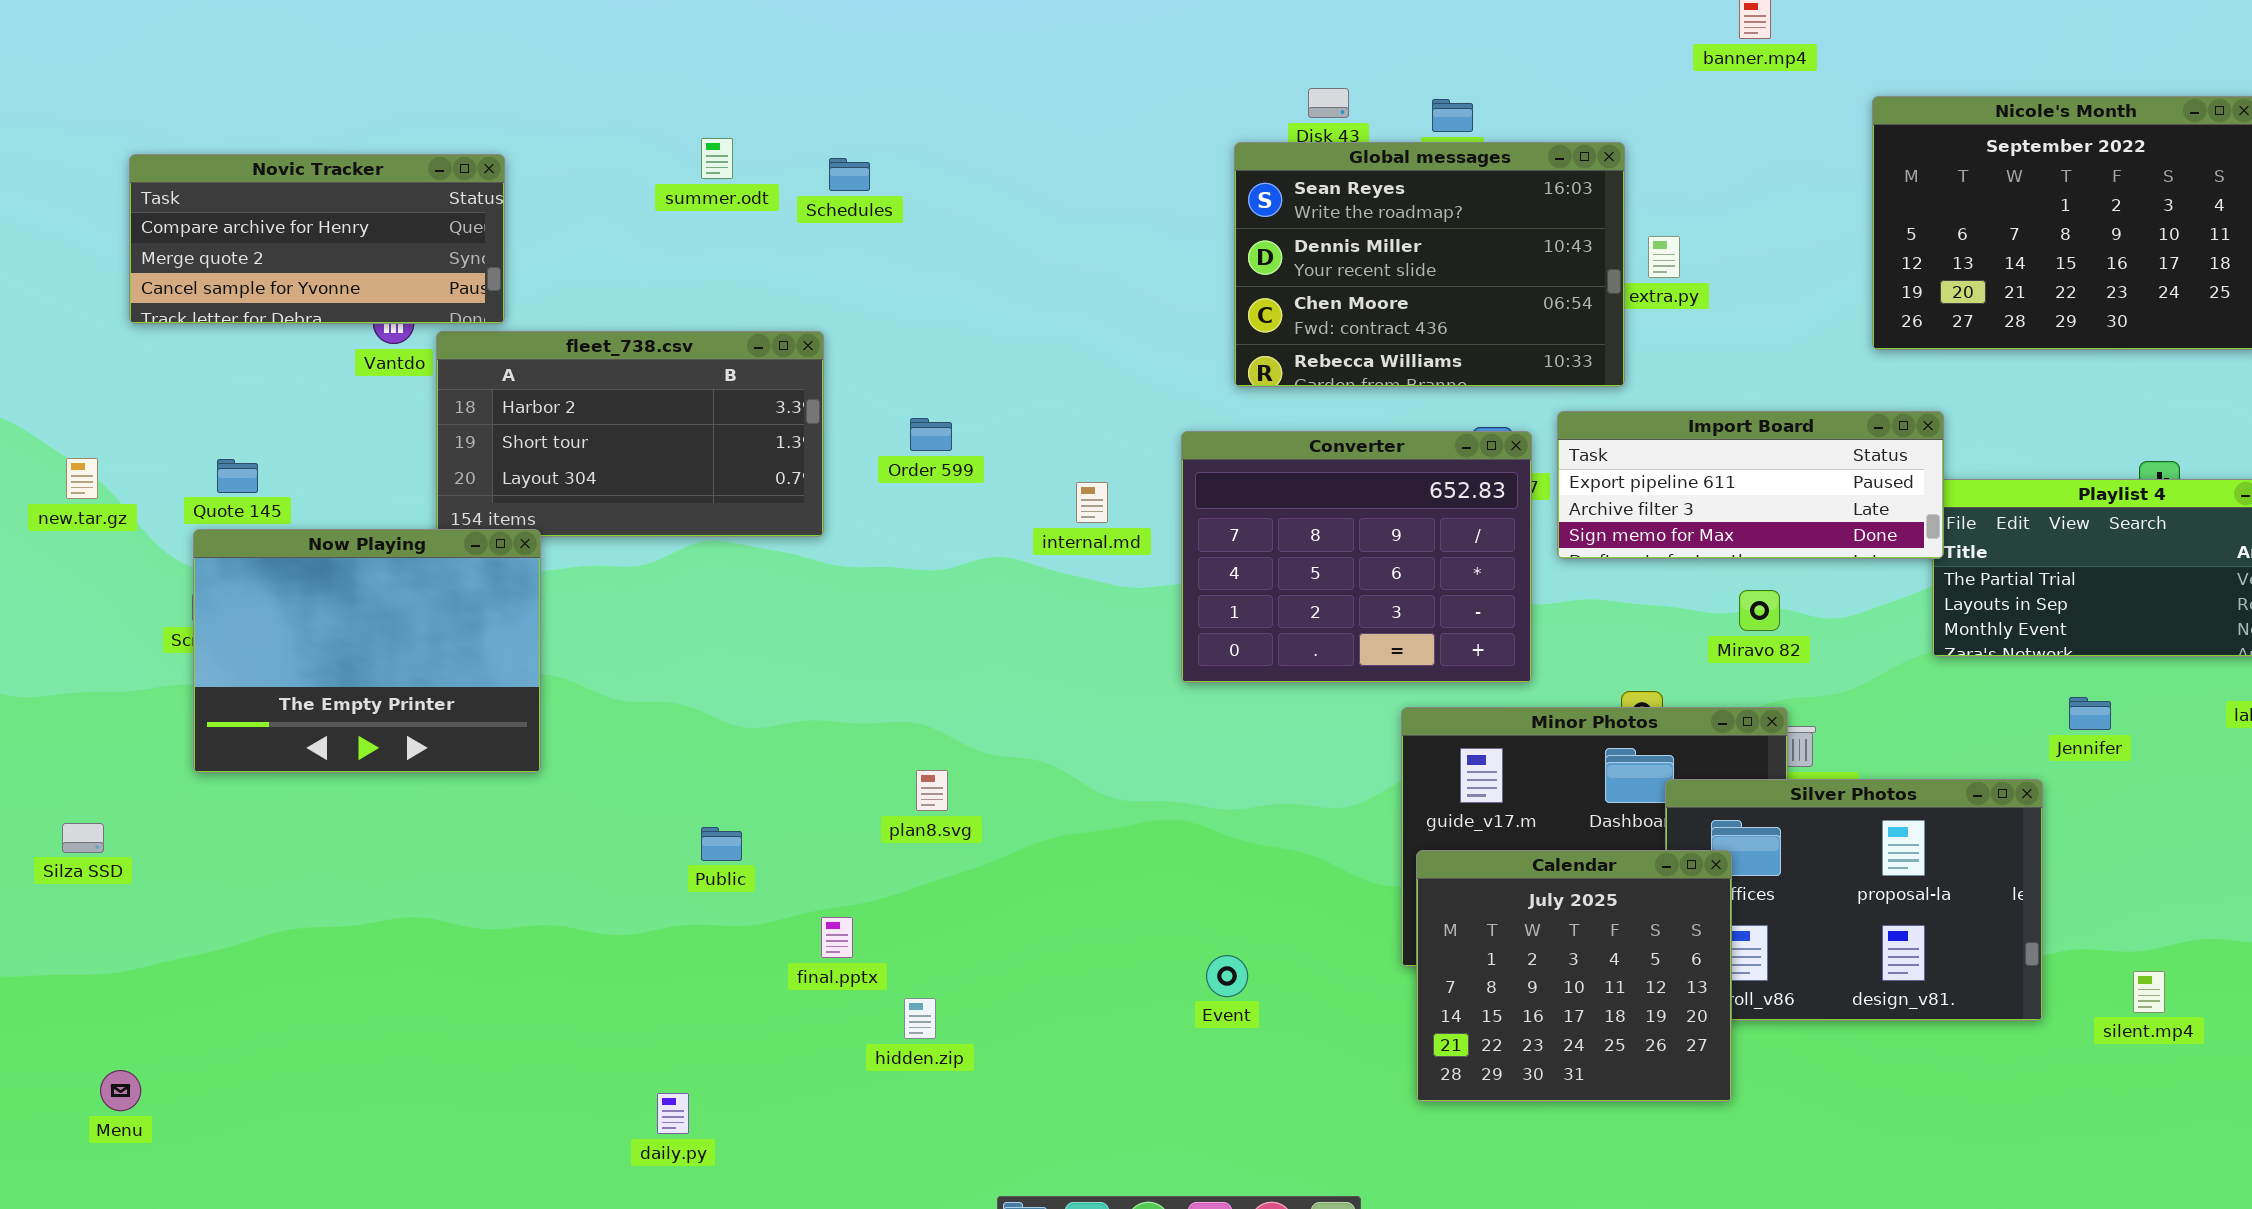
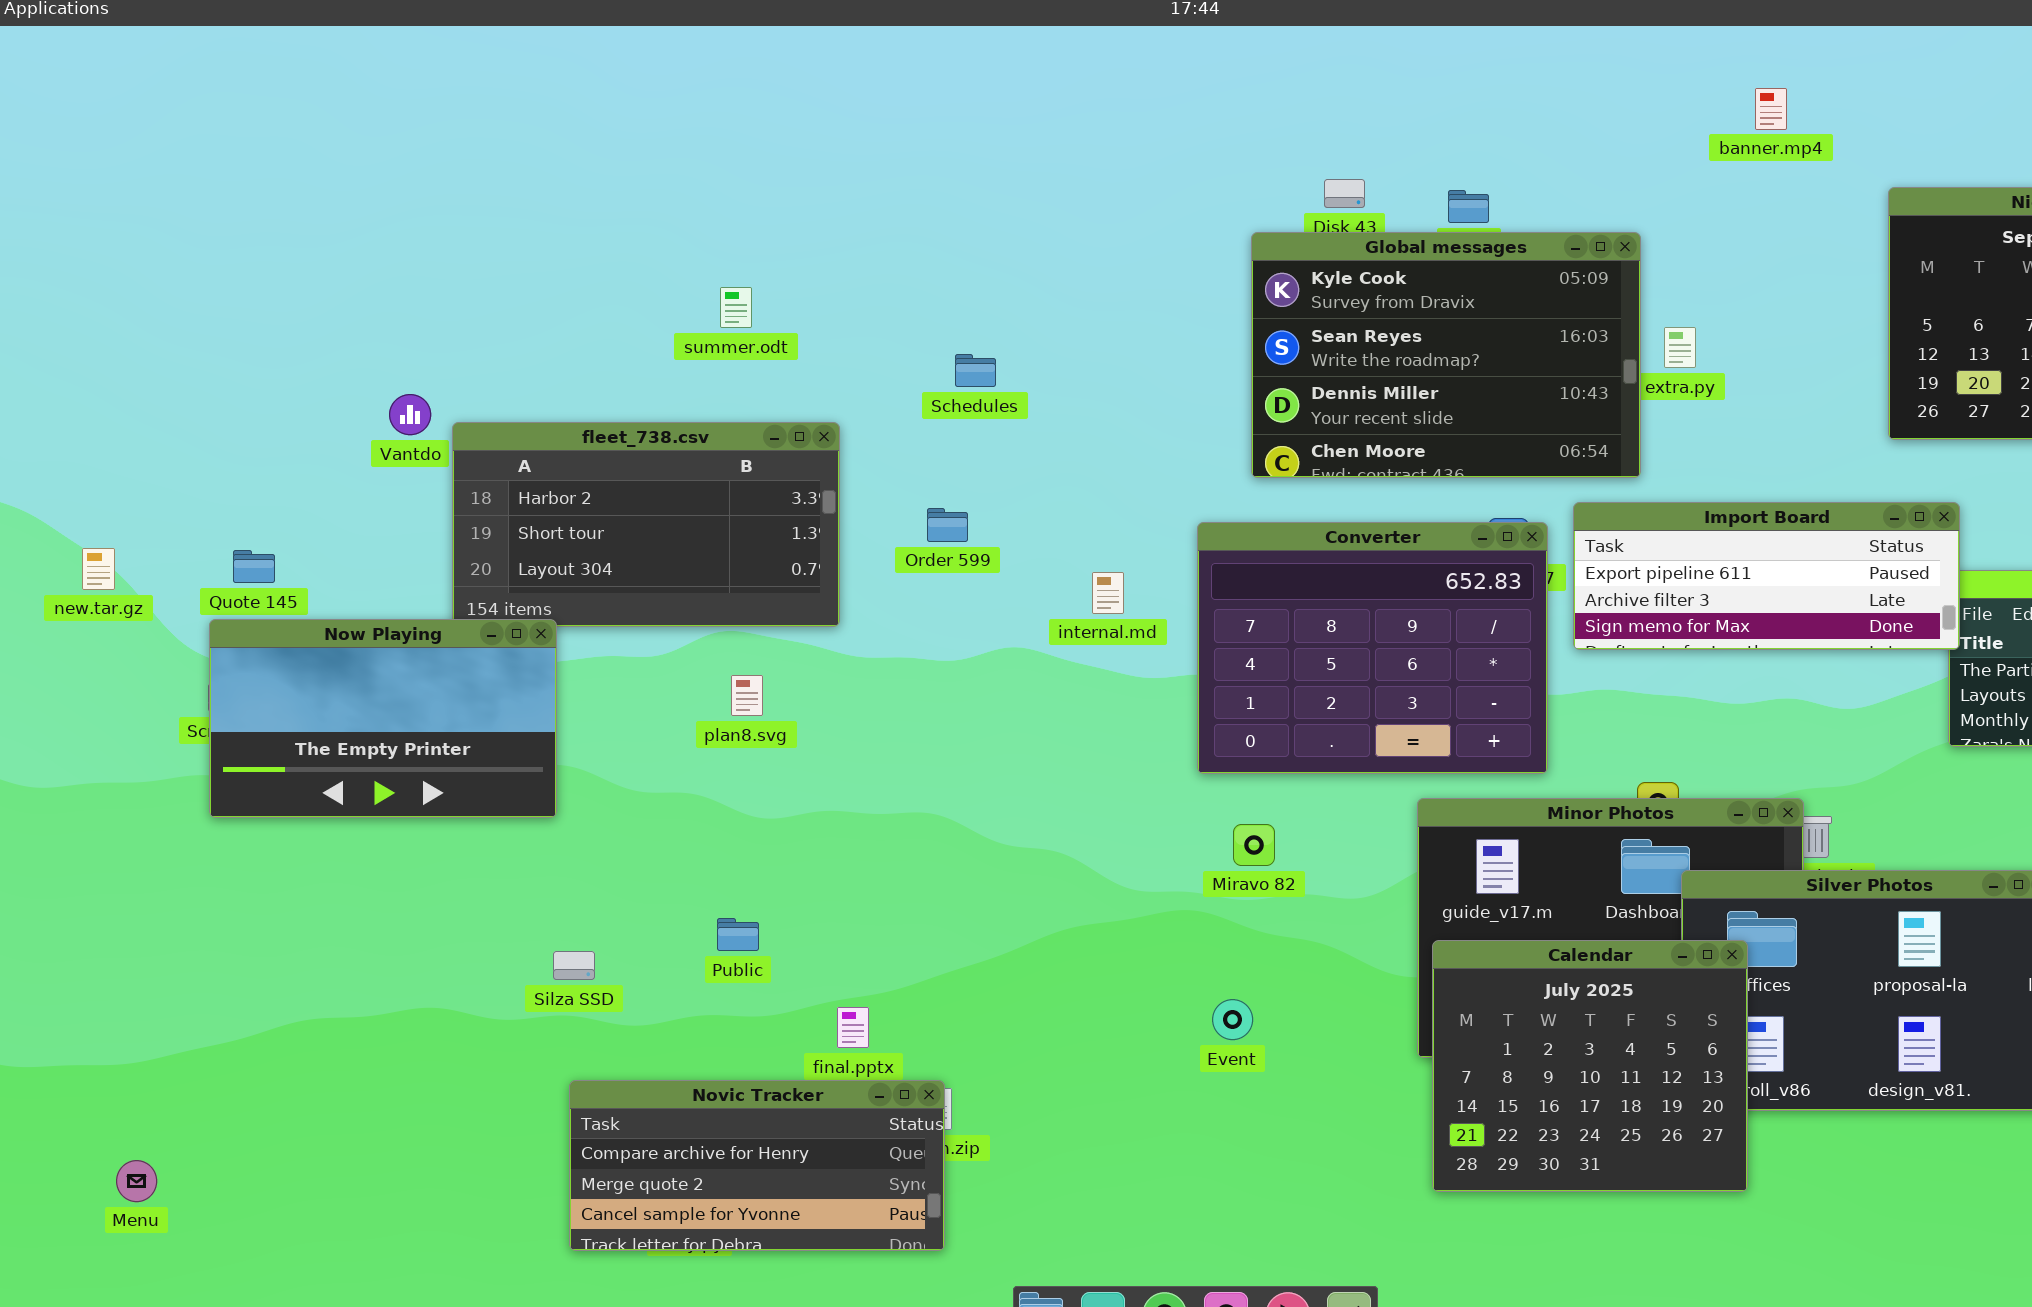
summer.odt: [701,138,733,179] -> [720,287,752,328], moved
Global messages: [1234,142,1625,387] -> [1251,232,1641,478], scrolled up 1 row
Novic Tracker: [129,154,505,324] -> [569,1080,945,1251], moved
Schedules: [829,158,870,191] -> [955,354,996,387], moved
Now Playing: [193,529,541,773] -> [209,619,557,818], resized
Miravo 82: [1739,590,1780,631] -> [1233,824,1275,866], moved
plan8.svg: [916,770,948,811] -> [731,675,763,716], moved
Silza SSD: [62,823,104,853] -> [553,951,595,980], moved
Event: [1206,955,1248,997] -> [1212,999,1253,1040], moved

